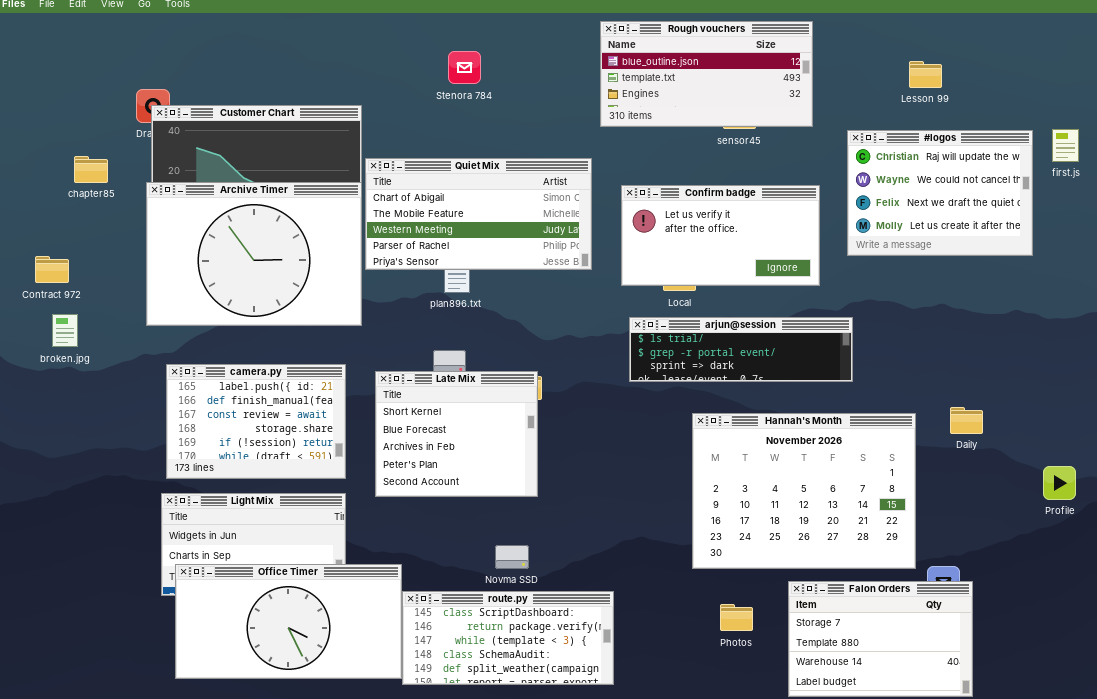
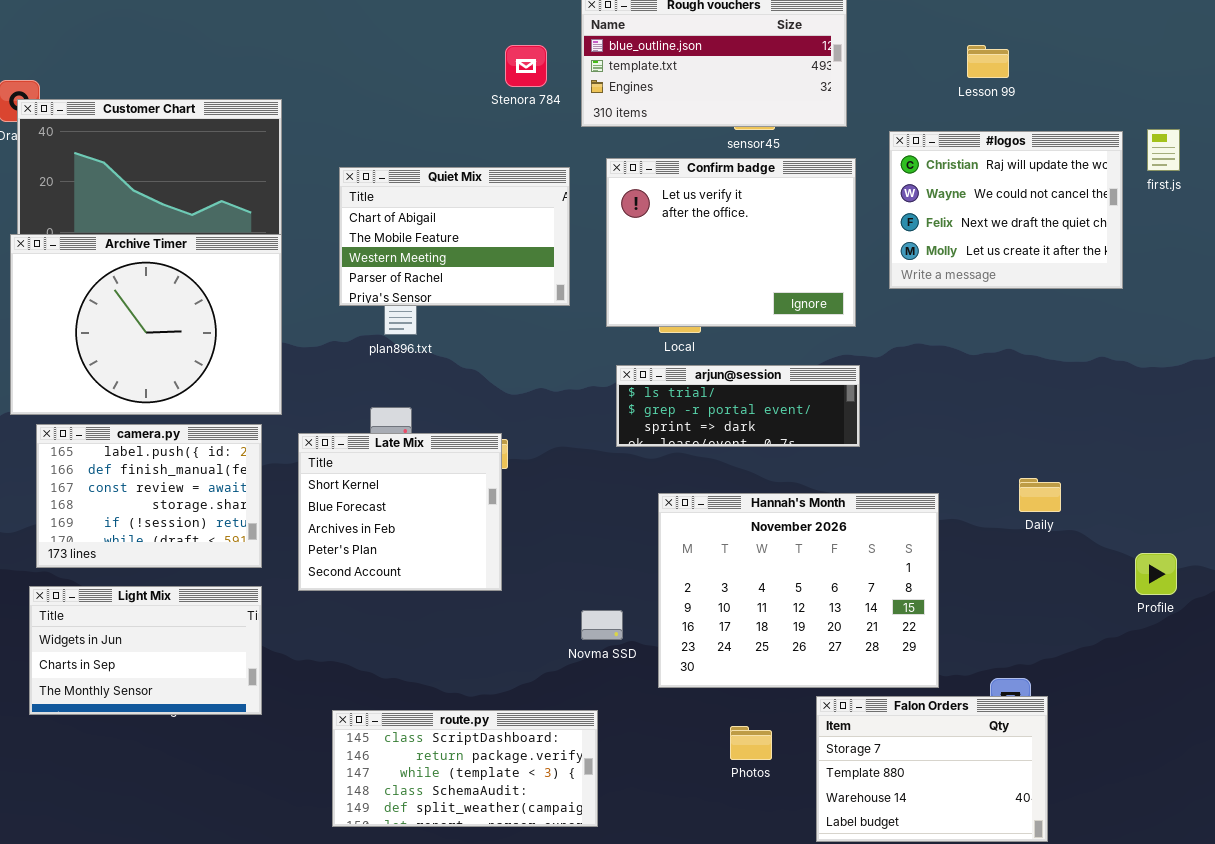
Stenora 784: [448,51,481,84] -> [505,45,547,87], moved
Quiet Mix: [365,158,592,270] -> [339,167,570,306], resized
Archive Timer: [146,182,362,326] -> [10,234,282,415], moved
Confirm badge: [621,185,820,286] -> [606,158,856,327], resized
arjun@session: [629,317,853,382] -> [616,365,860,447], resized
Hannah's Month: [692,413,916,569] -> [658,493,939,688], moved
Novma SSD: [495,545,529,569] -> [581,610,623,640], moved
Office Timer: [175,564,402,679] -> none, closed

